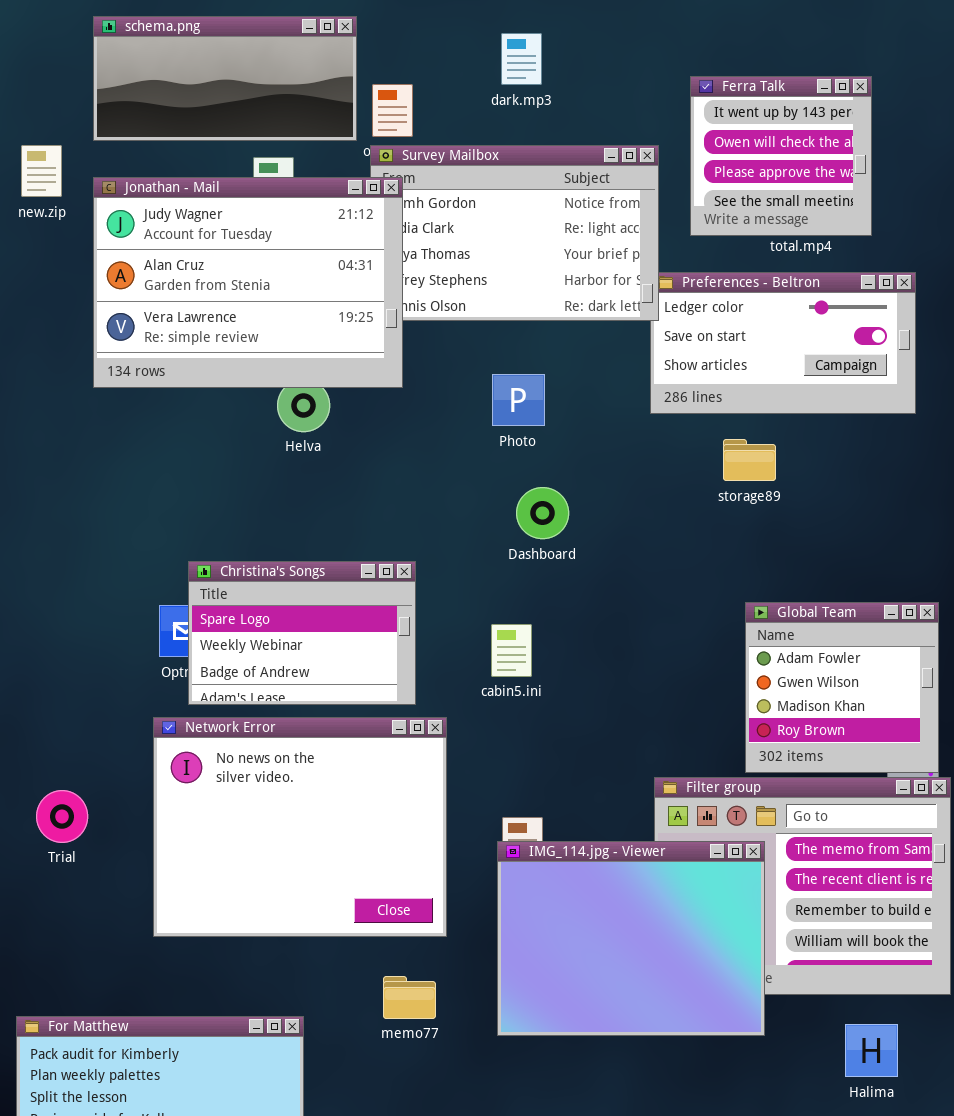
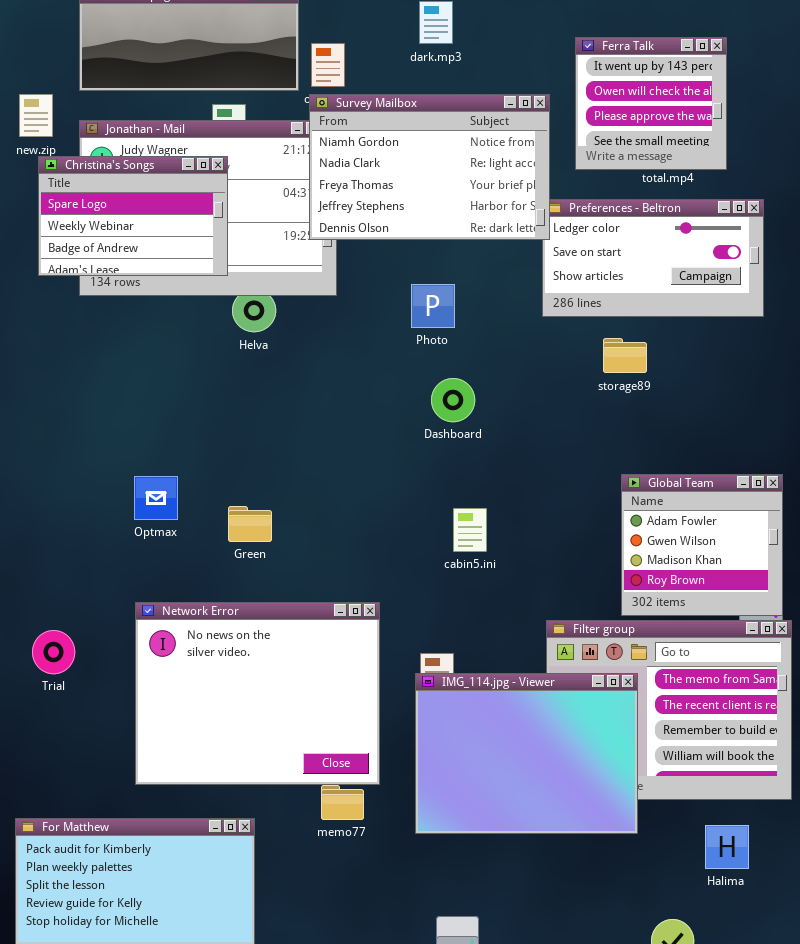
Survey Mailbox: [370,145,659,321] -> [309,94,550,240], raised
Christina's Songs: [188,561,416,705] -> [38,156,228,276], moved
cabin5.ini: [491,624,532,677] -> [453,508,487,552], moved
Network Error: [153,717,447,937] -> [135,602,380,785], moved

